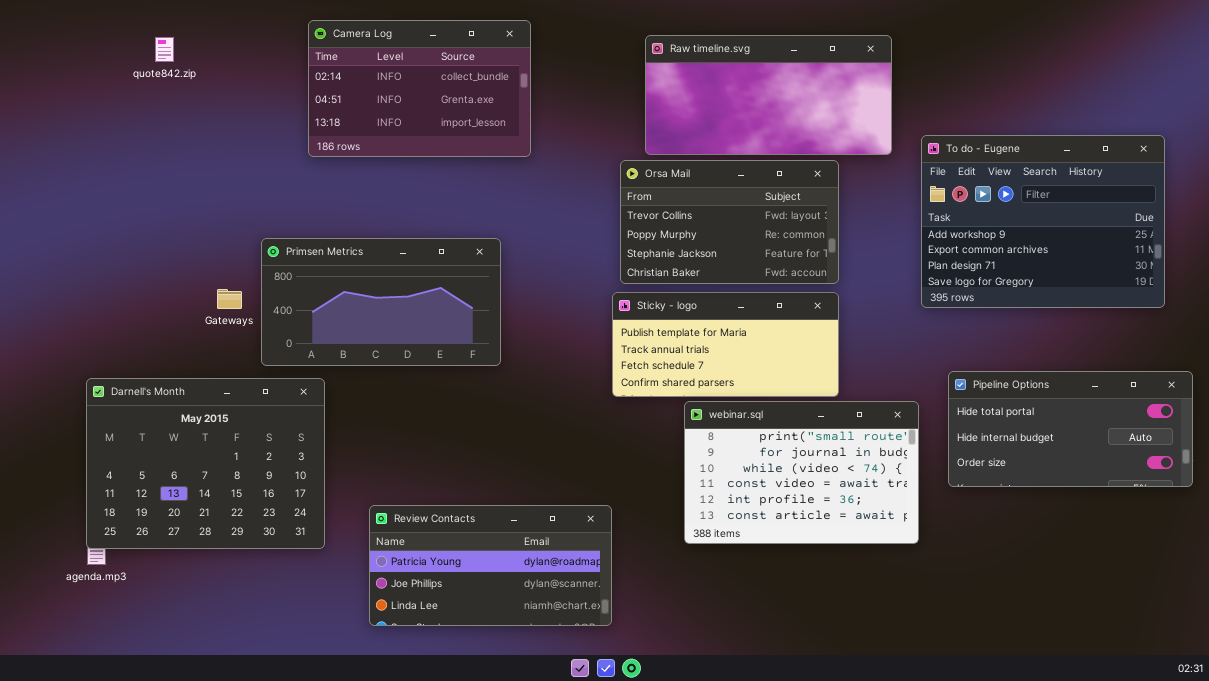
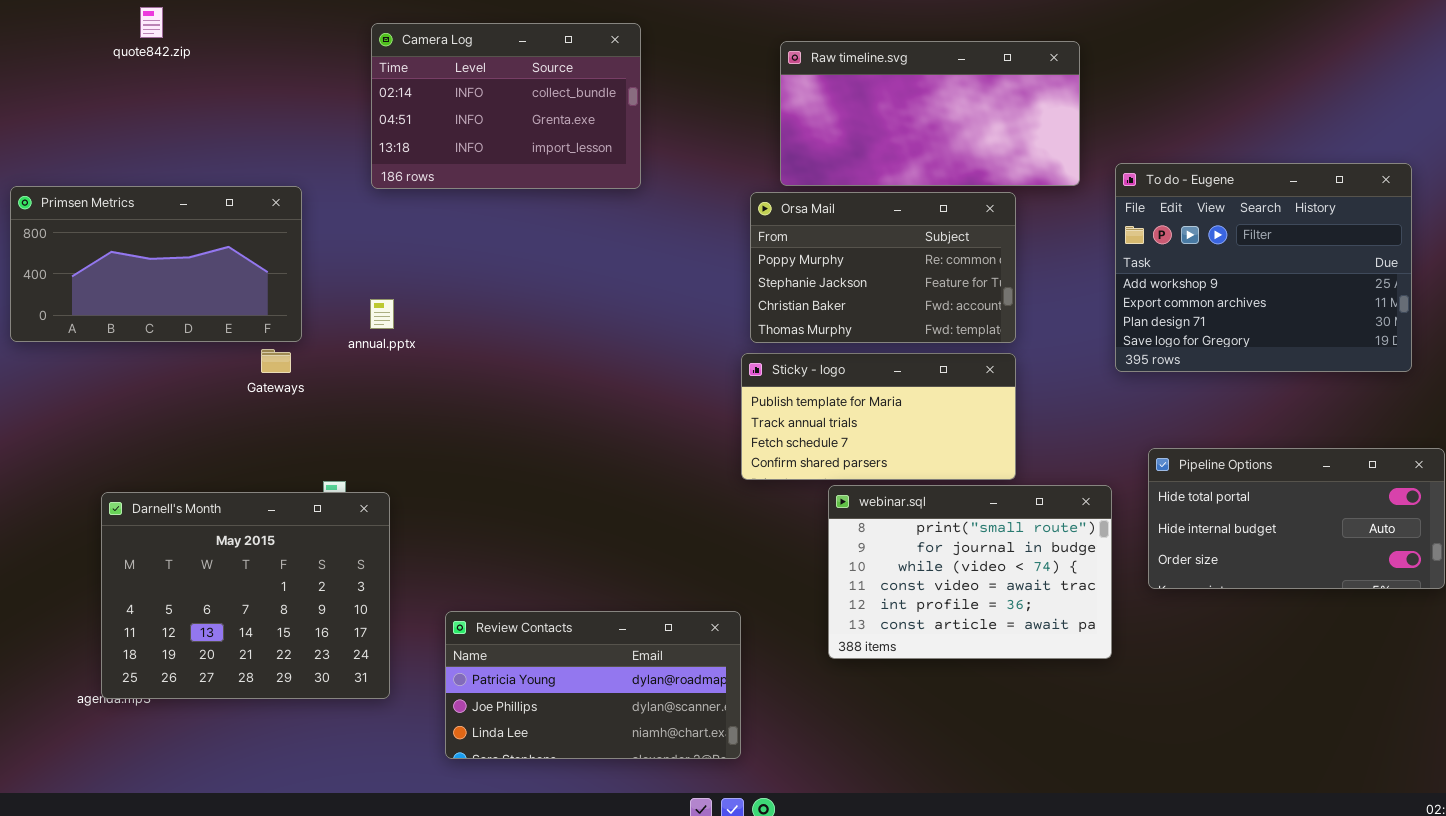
quote842.zip: [155,37,174,62] -> [140,7,163,38], moved
Orsa Mail: [620,160,839,284] -> [750,192,1016,343], scrolled down 1 row
Primsen Metrics: [261,238,501,366] -> [10,186,302,342], moved
Darnell's Month: [86,378,325,549] -> [101,492,390,699], moved

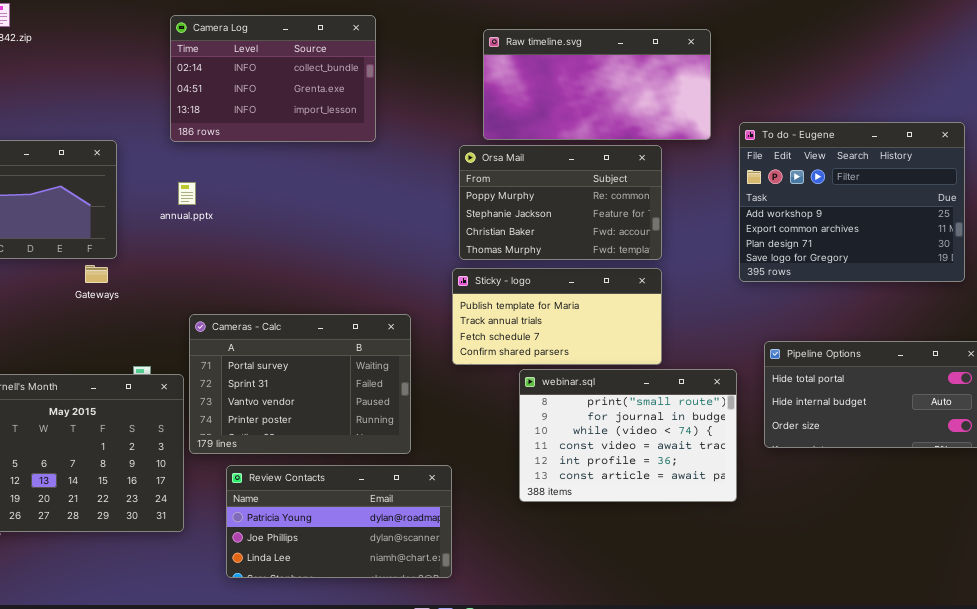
annual.pptx: [370,299,394,329] -> [178,182,196,205], moved
Cameras - Calc: none -> [189,314,411,454], opened

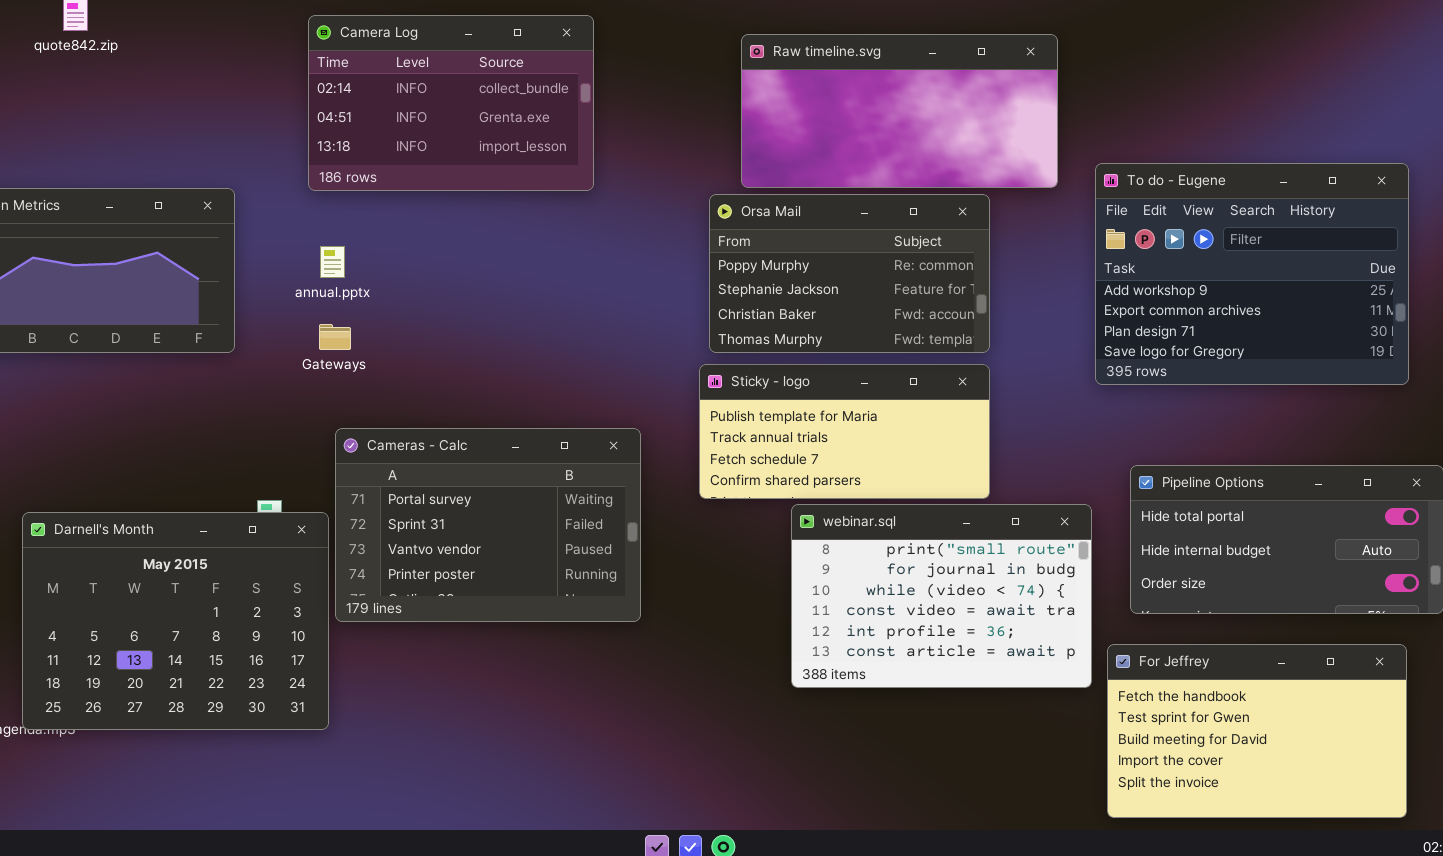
Gateways: [85,265,108,283] -> [319,324,351,350], moved
Review Contacts: [226,465,452,578] -> none, closed
For Jeffrey: none -> [1107,644,1407,818], opened

